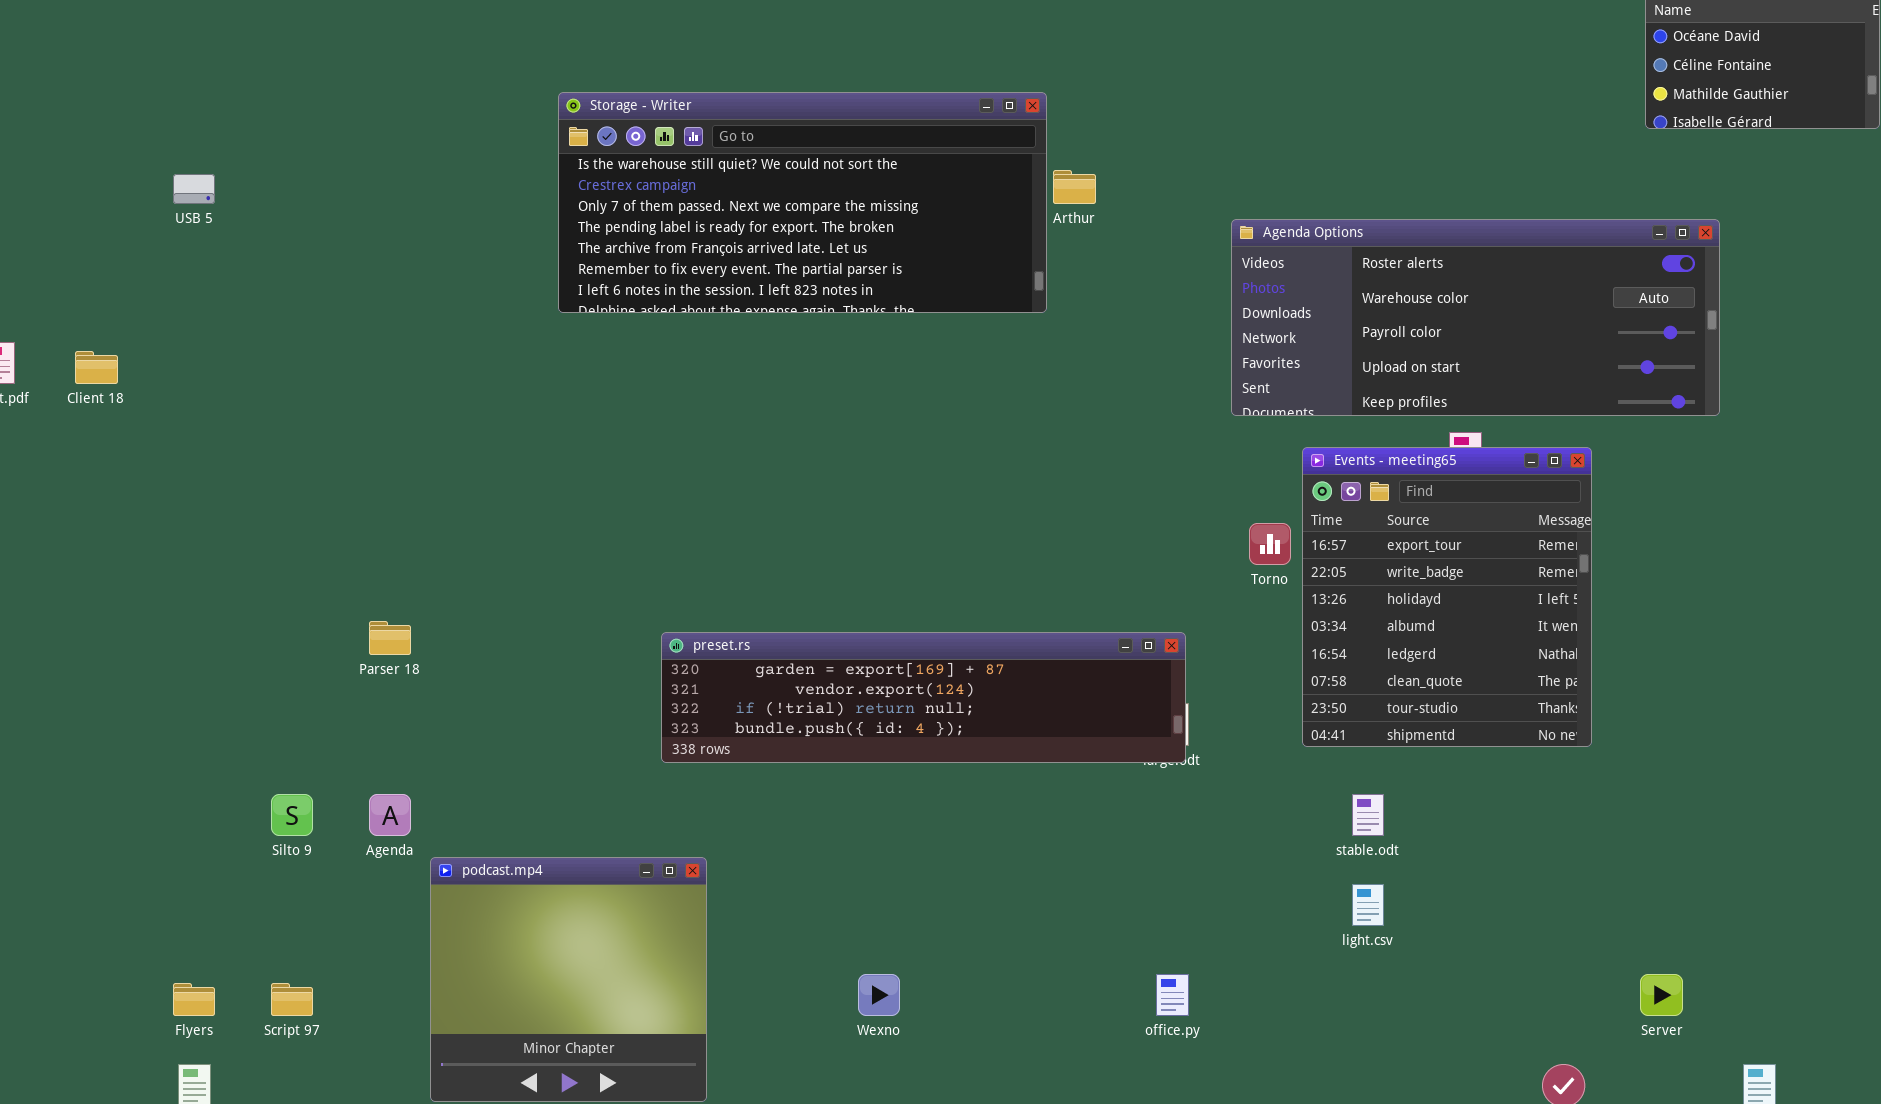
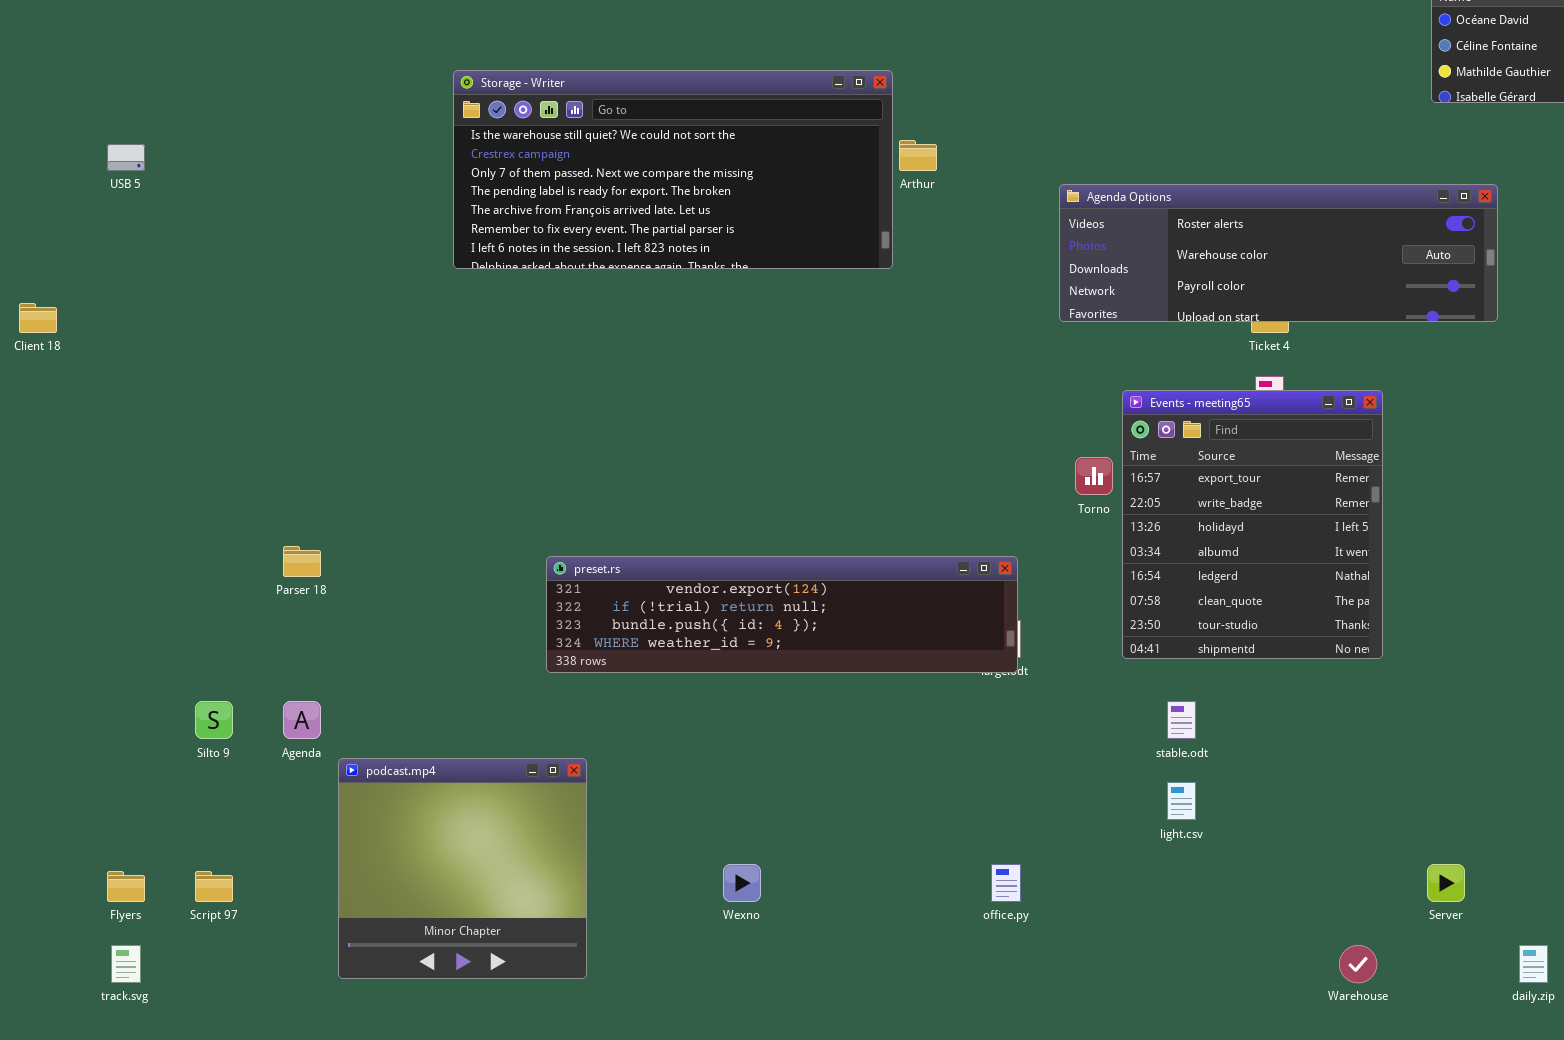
Agenda Options: [1231,219,1720,416] -> [1059,184,1498,322], resized
preset.rs: [661,632,1186,763] -> [546,556,1018,673], scrolled down 1 row

